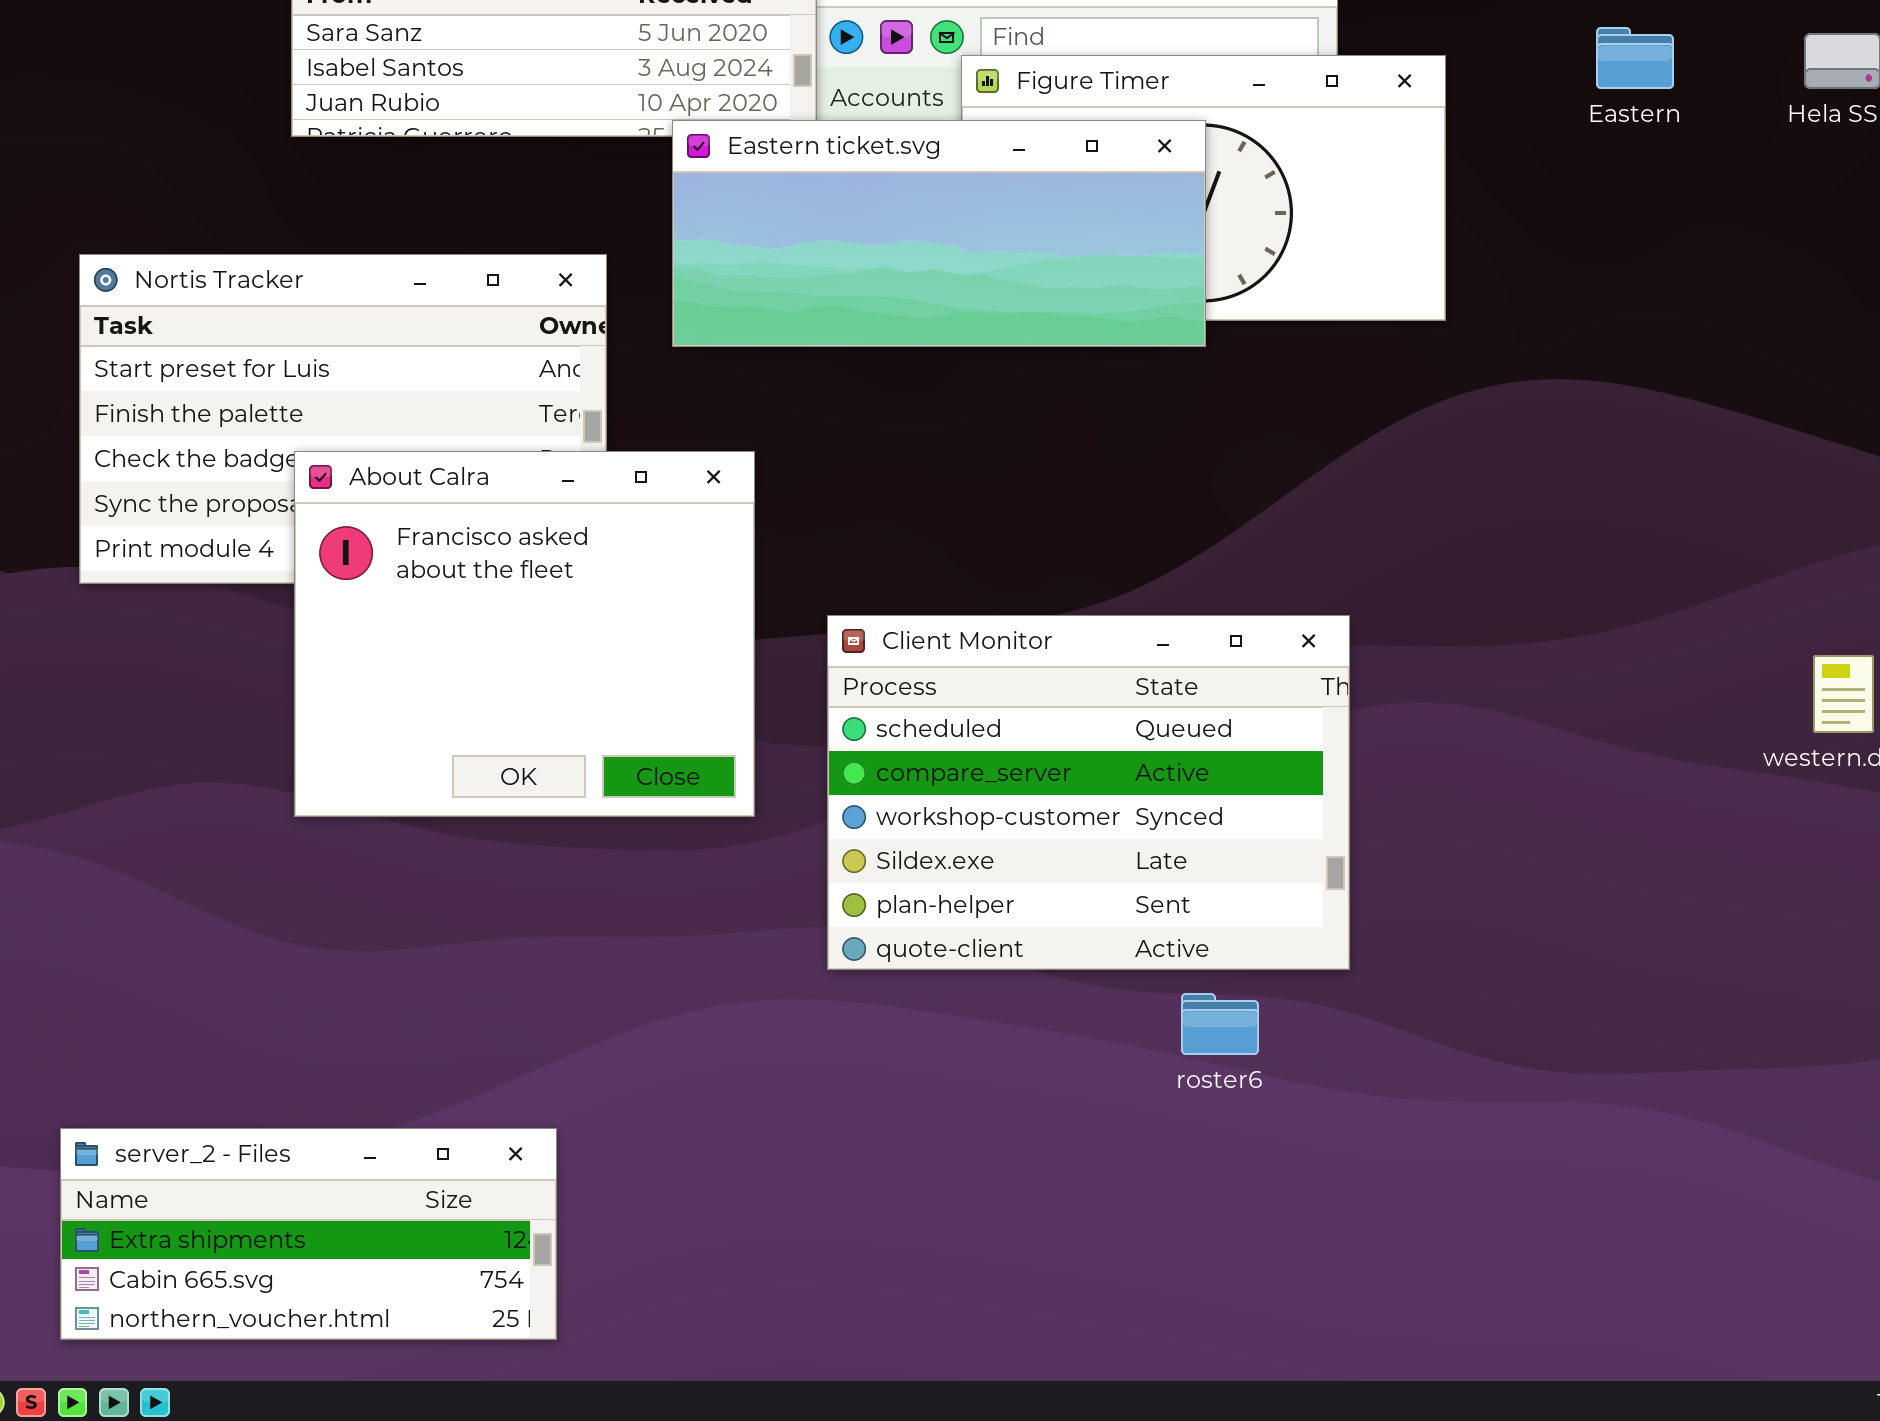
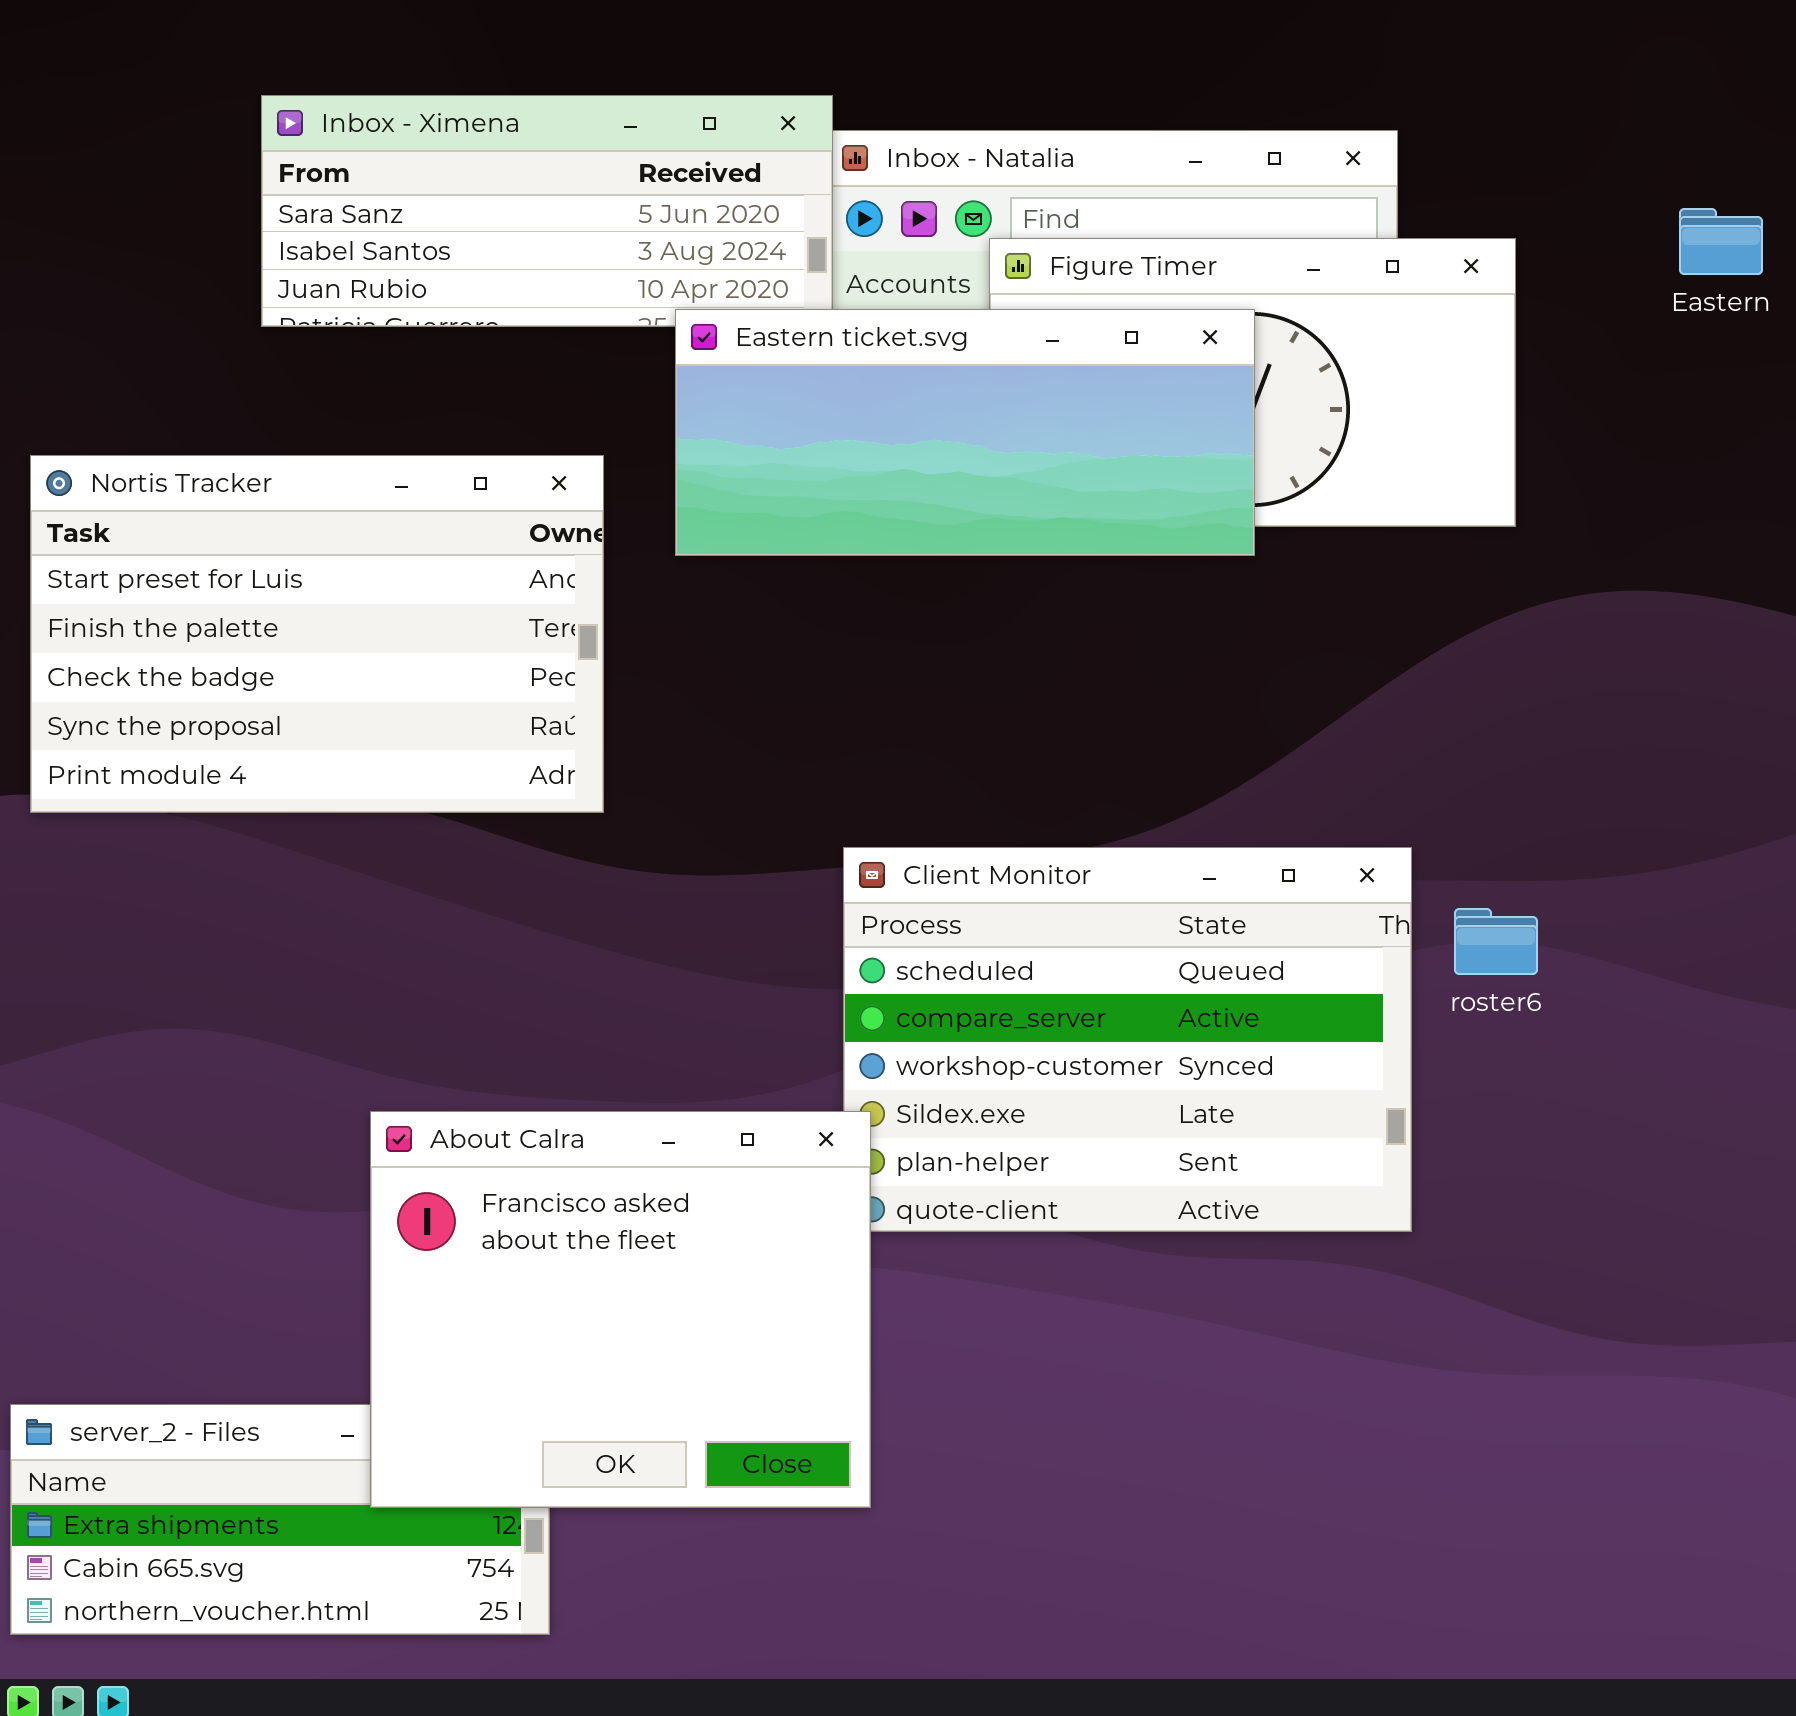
About Calra: [294,451,755,817] -> [370,1111,871,1508], moved
roster6: [1181,993,1259,1055] -> [1454,908,1538,975], moved

